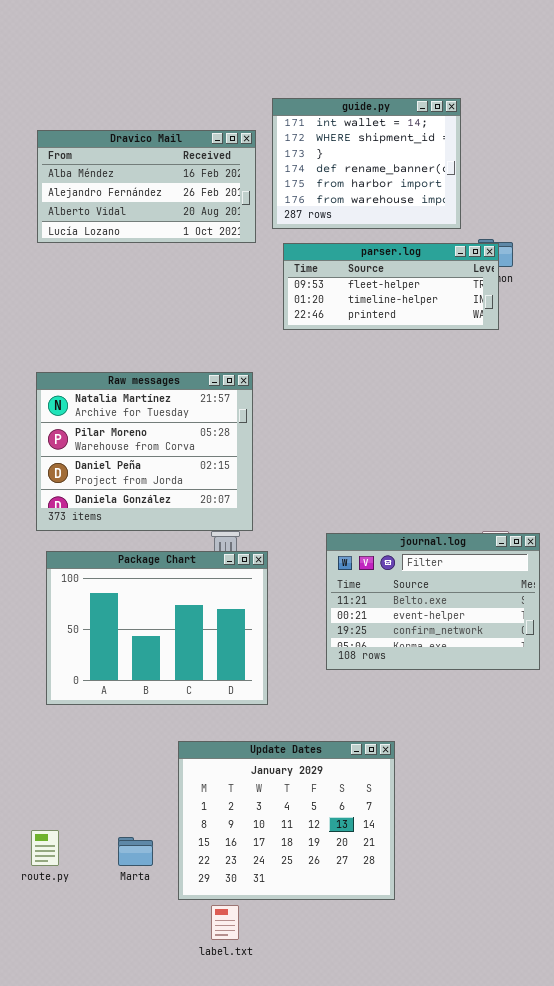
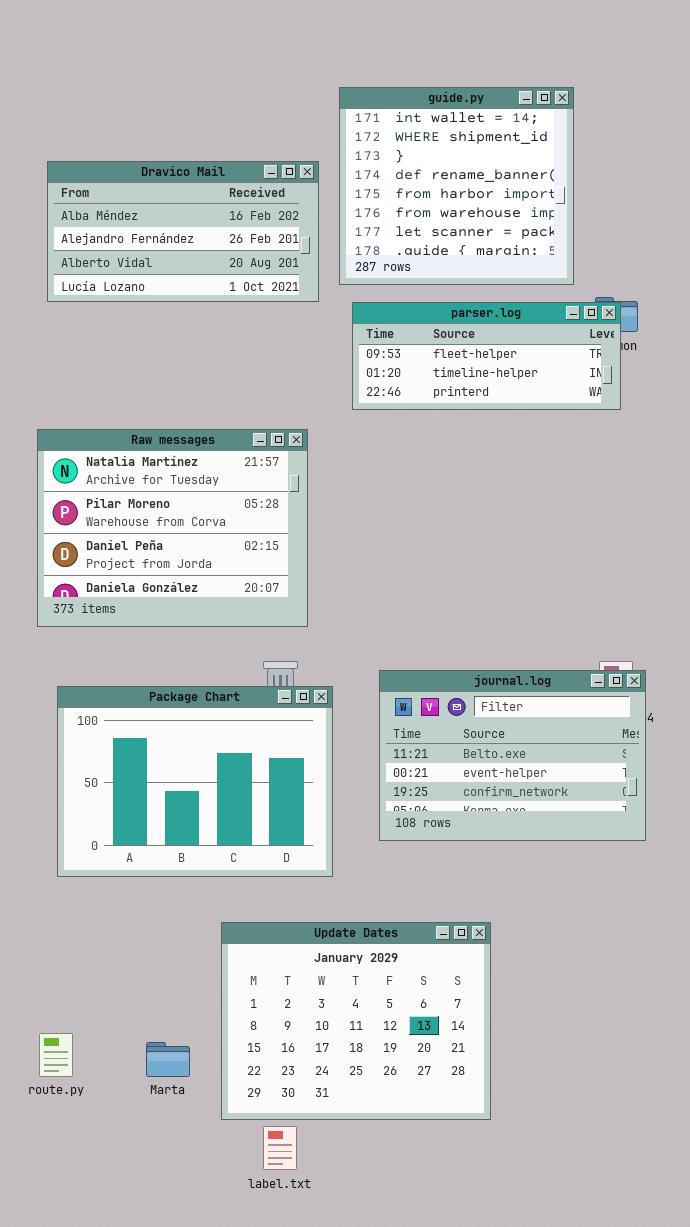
guide.py: [272,98,461,229] -> [339,87,574,285], resized
Raw messages: [36,372,253,531] -> [37,429,308,627], moved
journal.log: [326,533,540,670] -> [379,670,646,841], moved

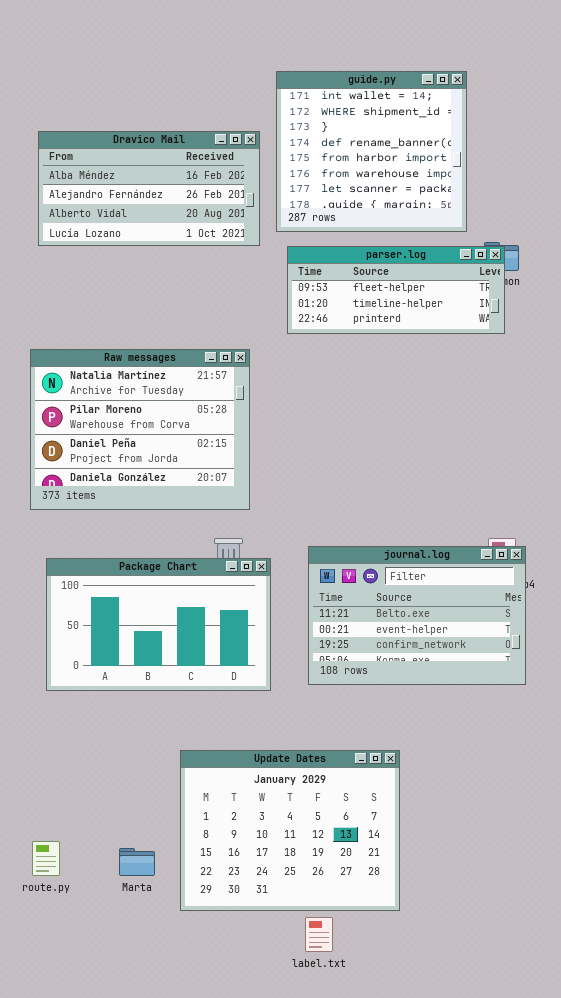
Package Chart: [57,686,333,877] -> [46,558,271,691], resized
label.txt: [263,1126,297,1170] -> [305,917,333,952], moved

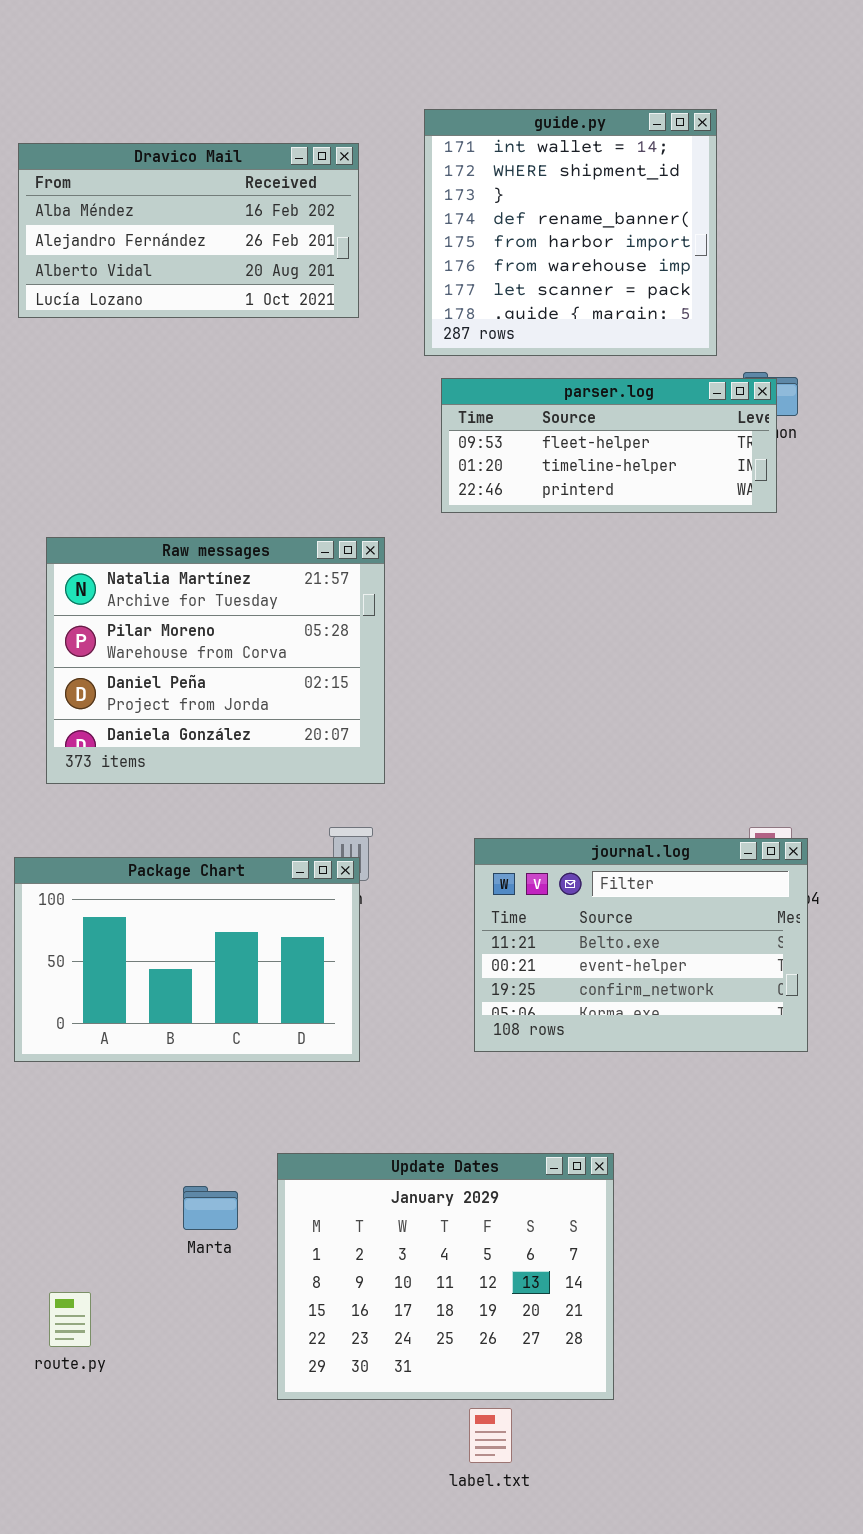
Dravico Mail: [38,131,260,246] -> [18,143,359,318], moved
Package Chart: [46,558,271,691] -> [14,857,360,1062], moved
Marta: [119,848,155,876] -> [183,1186,238,1230], moved

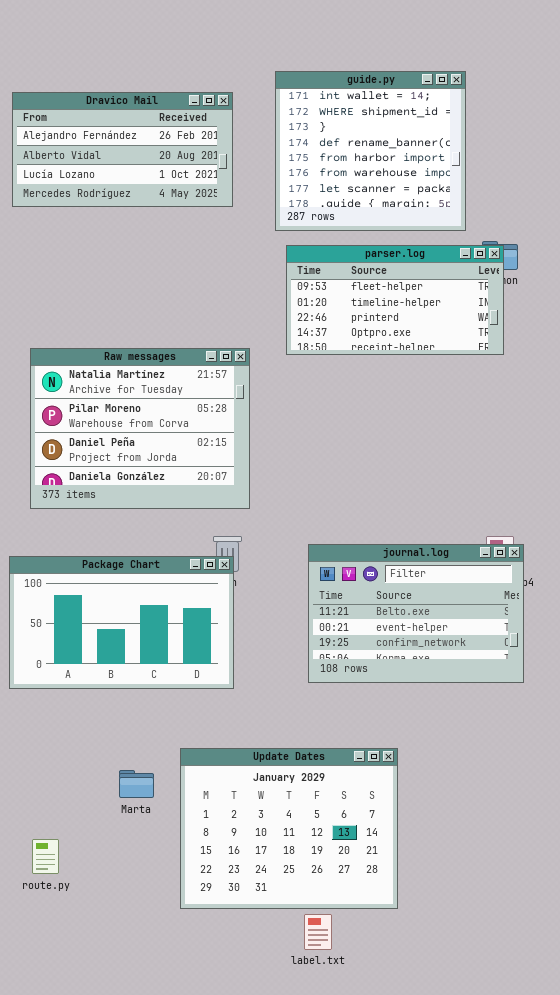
Dravico Mail: [18,143,359,318] -> [12,92,233,207], scrolled down 1 row
parser.log: [441,378,777,513] -> [286,245,504,355], resized

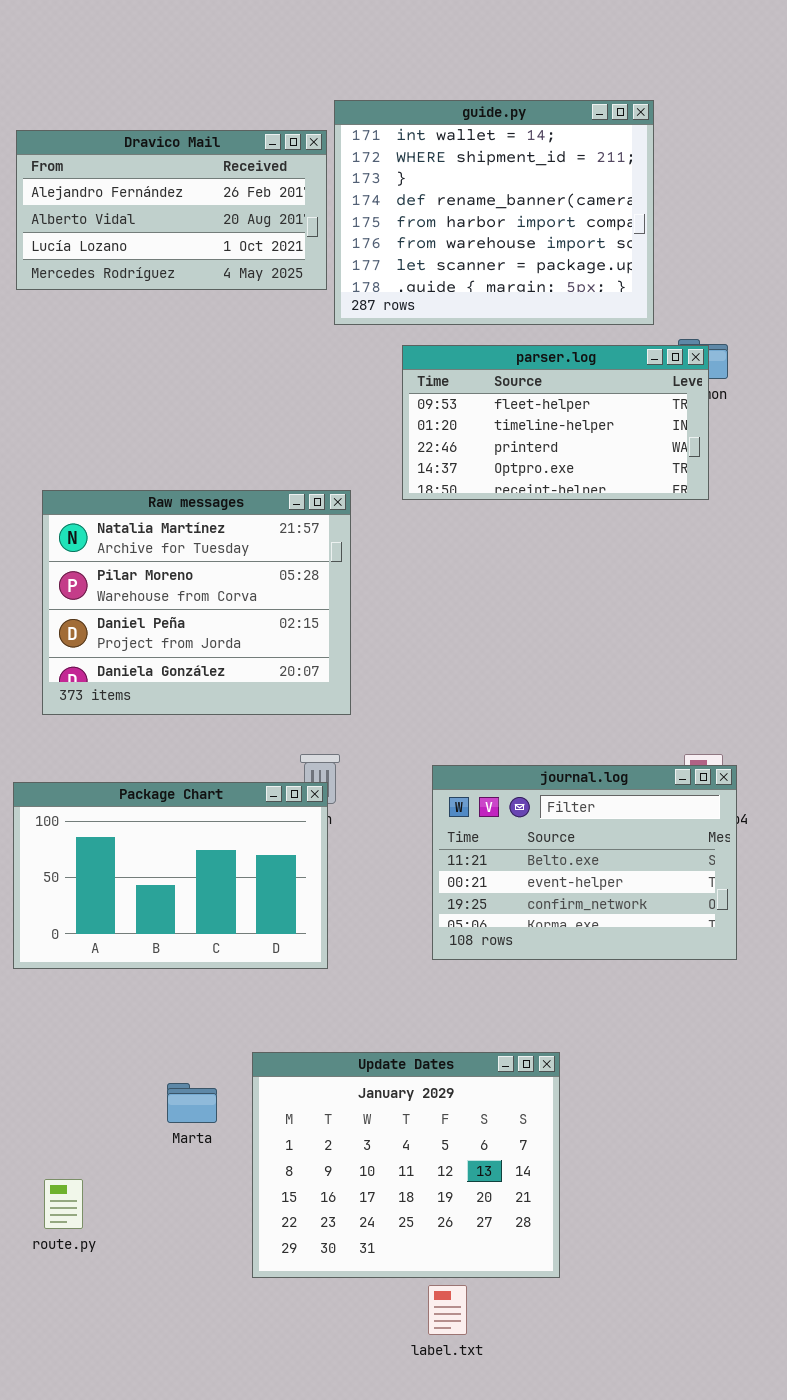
guide.py: [275,71,466,231] -> [334,100,654,325], resized

